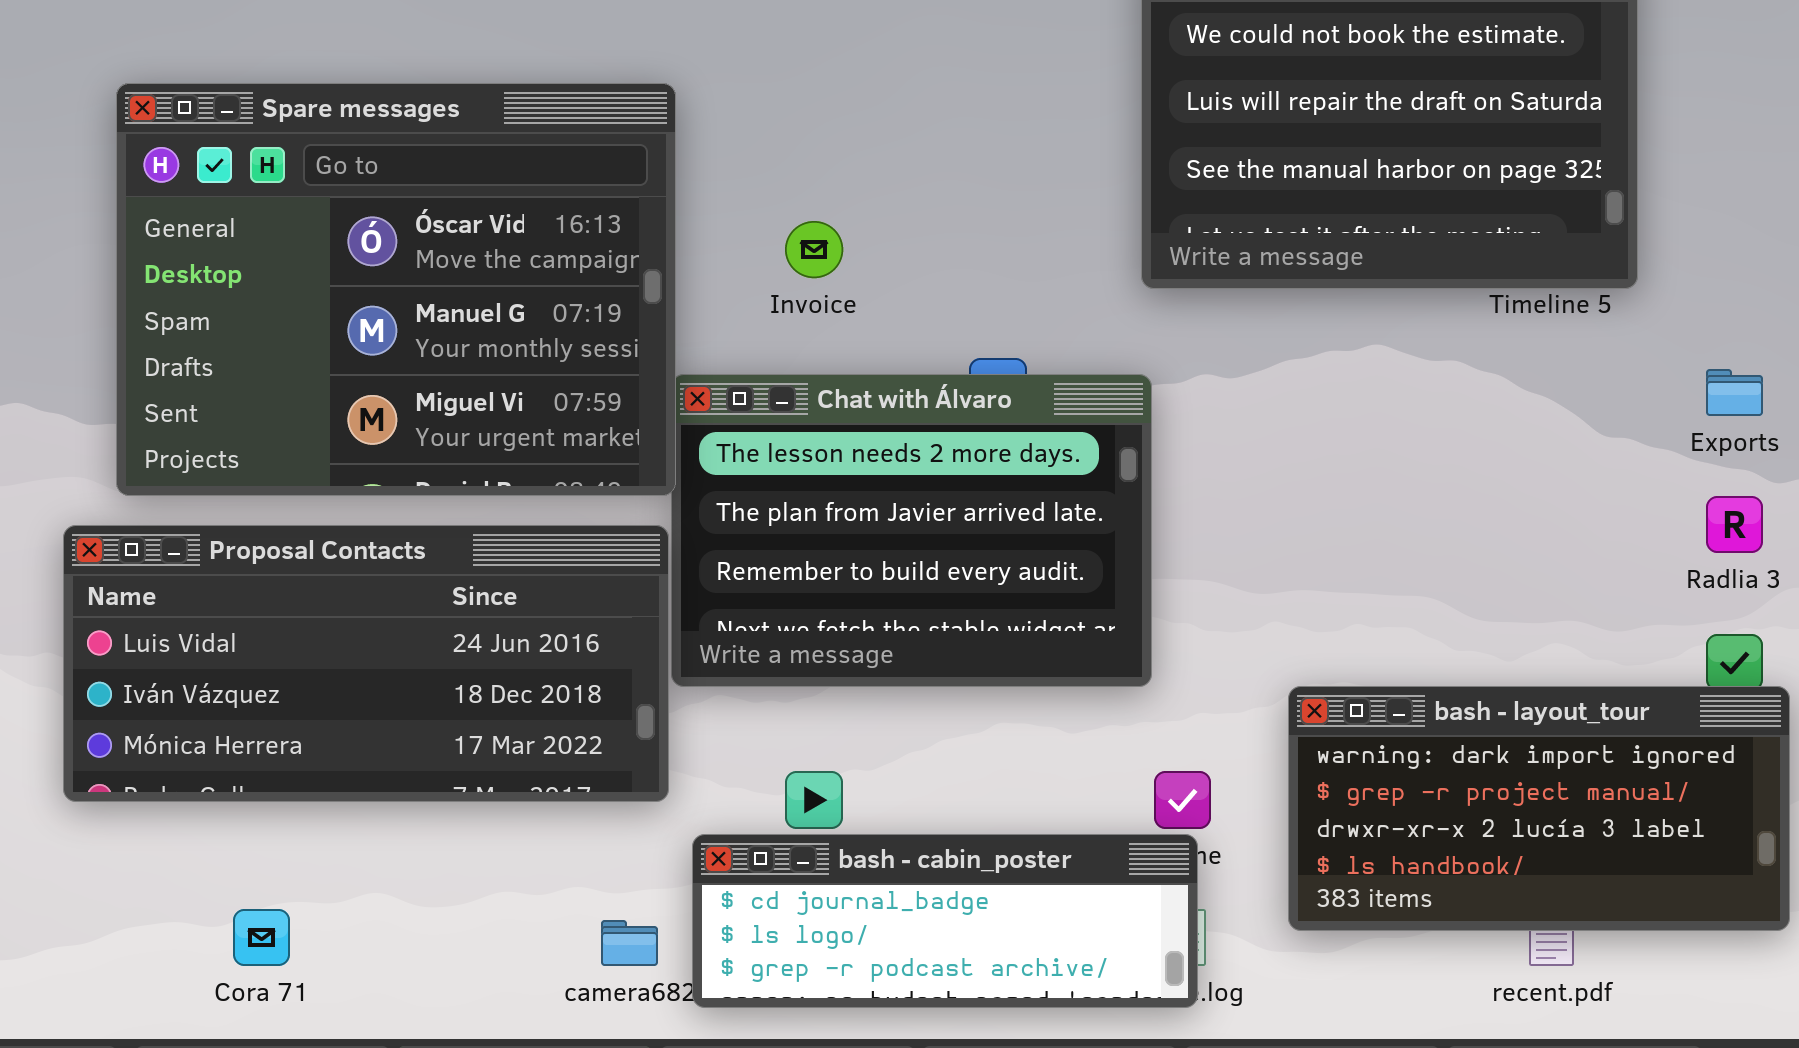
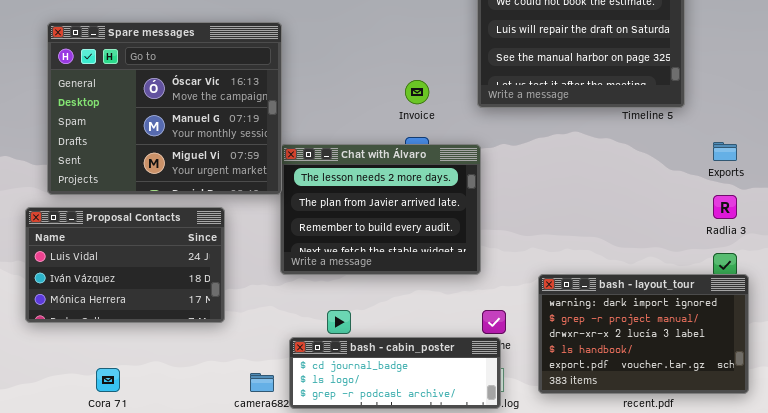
Invoice: [785,221,843,278] -> [405,80,429,104], moved
Proposal Contacts: [63,525,669,802] -> [25,207,225,323], resized
bash - layout_tour: [1288,686,1790,931] -> [538,274,749,394], resized

